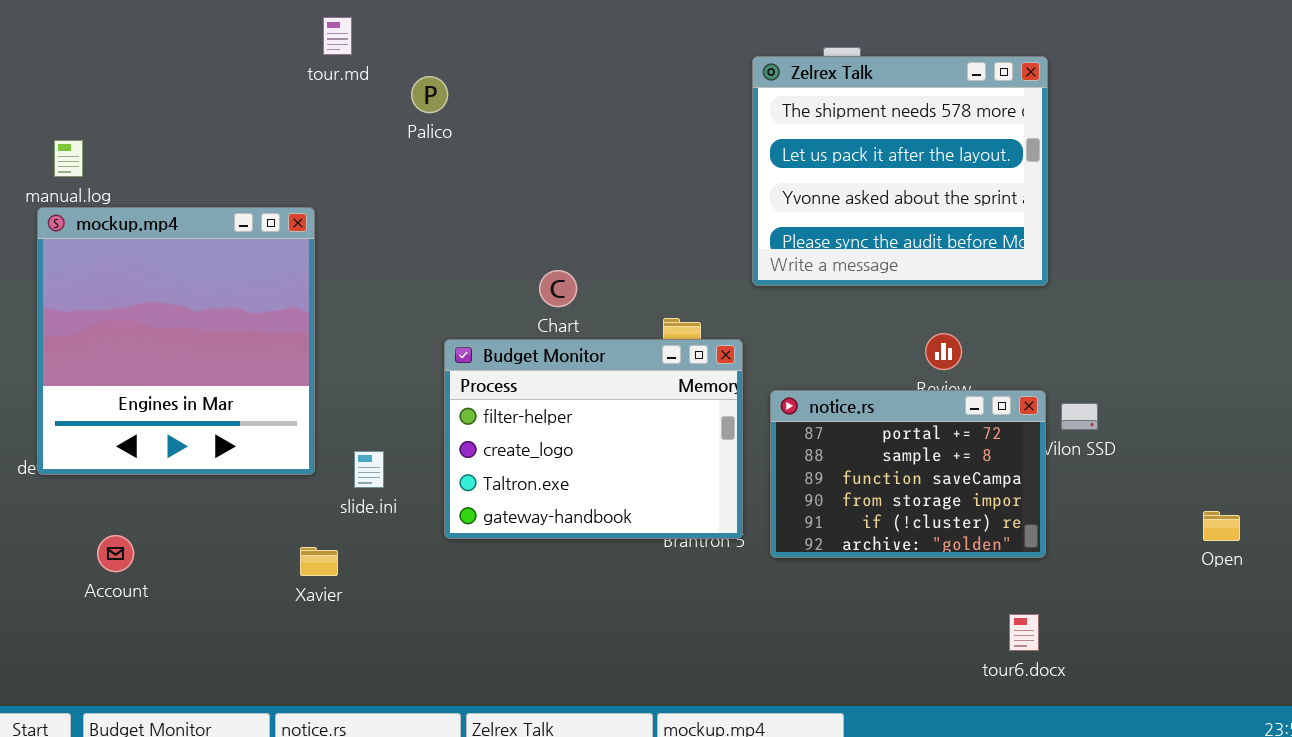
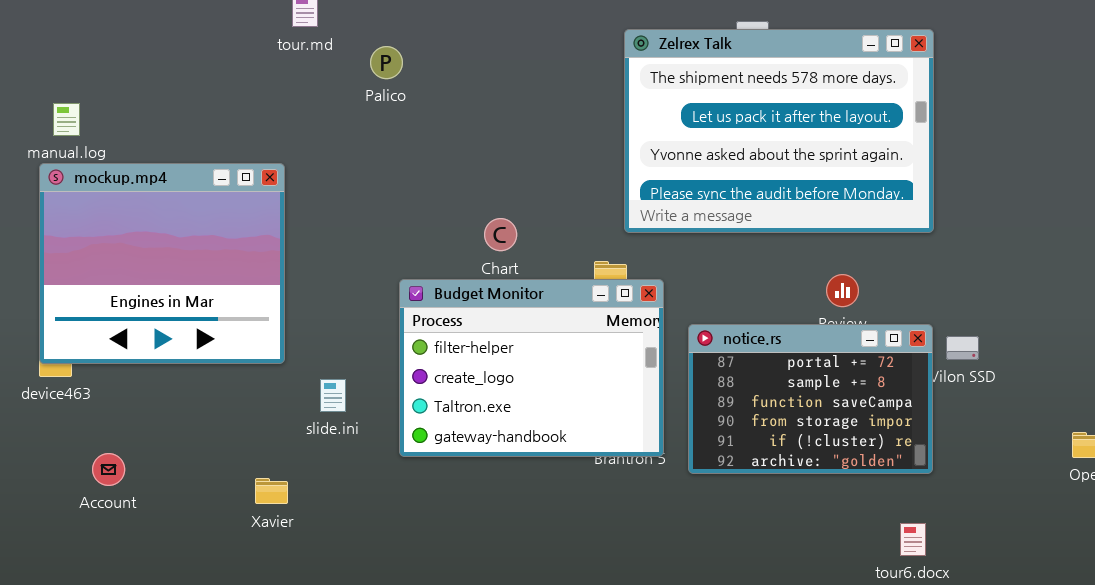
Zelrex Talk: [752,56,1048,286] -> [624,29,934,233], resized
mockup.mp4: [37,207,315,475] -> [39,163,285,364], resized
Xavier: [300,547,338,576] -> [255,478,288,504], moved

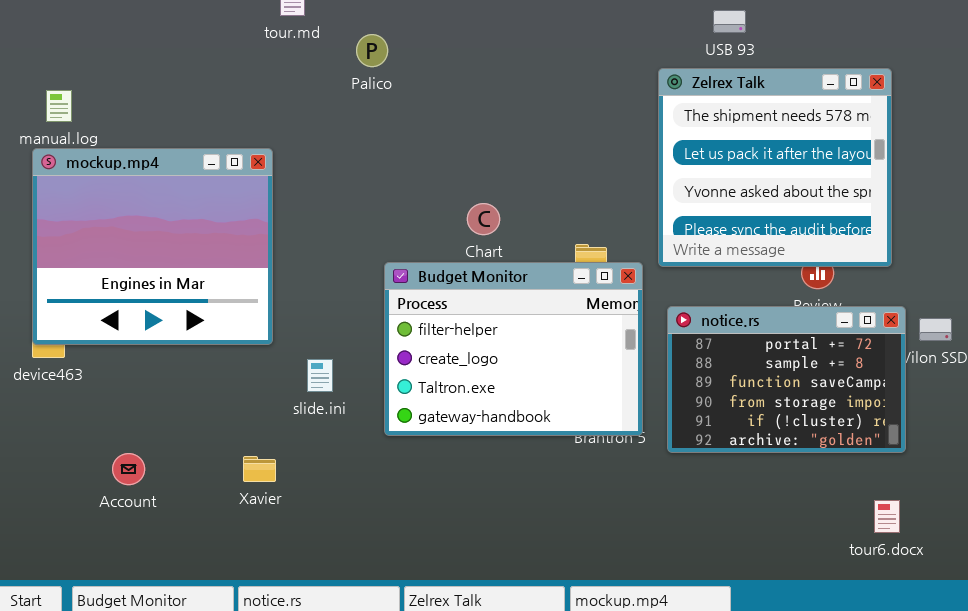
Zelrex Talk: [624,29,934,233] -> [658,68,892,267], moved, resized
Account: [92,453,125,486] -> [112,453,145,485], moved

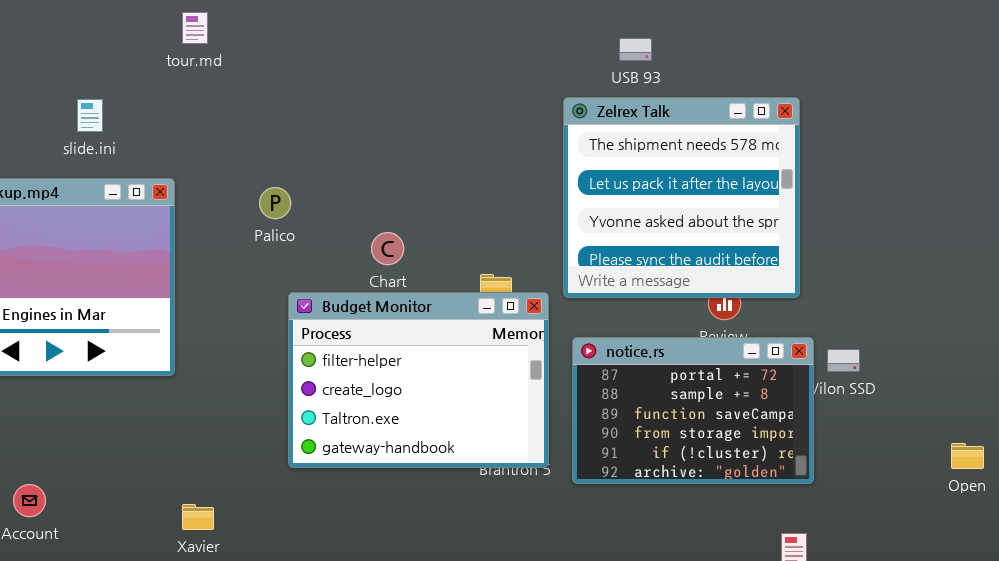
Palico: [356,34,388,67] -> [259,187,291,219], moved
slide.ini: [307,359,333,392] -> [77,99,103,132], moved
Xavier: [243,456,276,482] -> [182,504,214,530], moved

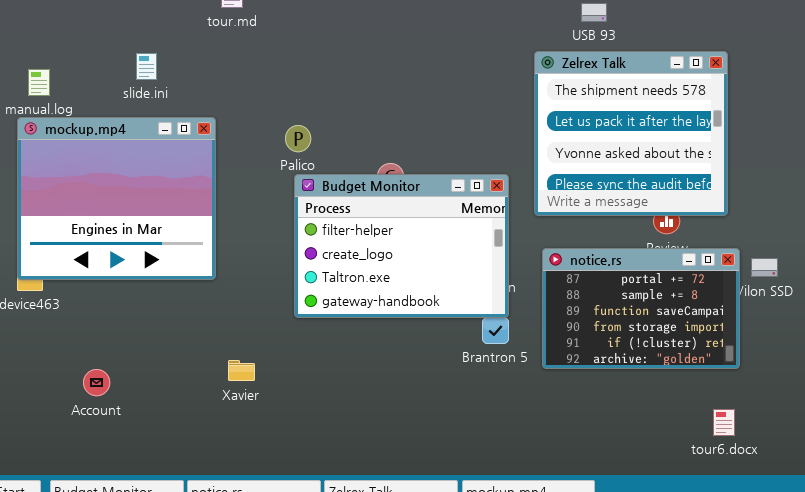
Budget Monitor: [288,292,549,468] -> [294,174,509,318], moved
Xavier: [182,504,214,530] -> [228,360,255,381], moved

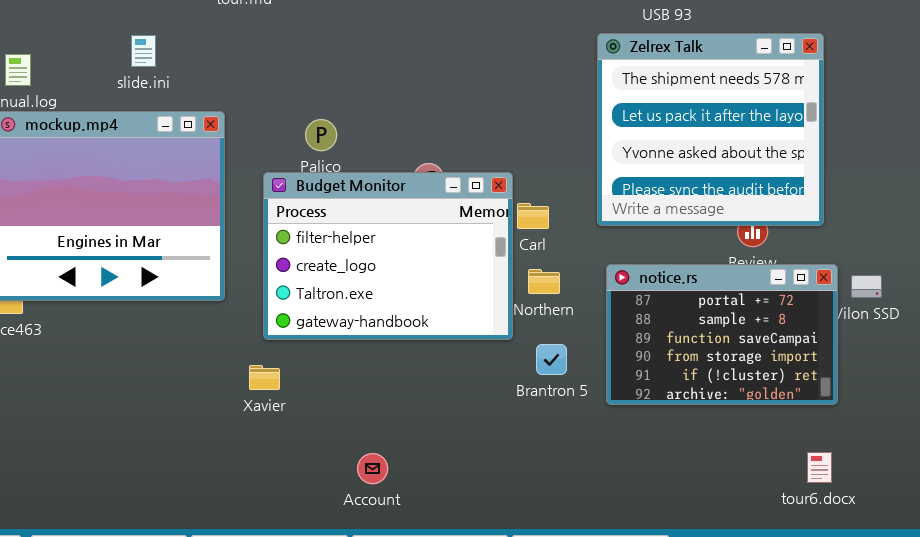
Budget Monitor: [294,174,509,318] -> [263,172,513,340], moved
Xavier: [228,360,255,381] -> [249,365,280,390], moved
Account: [83,369,110,396] -> [357,453,388,484], moved

